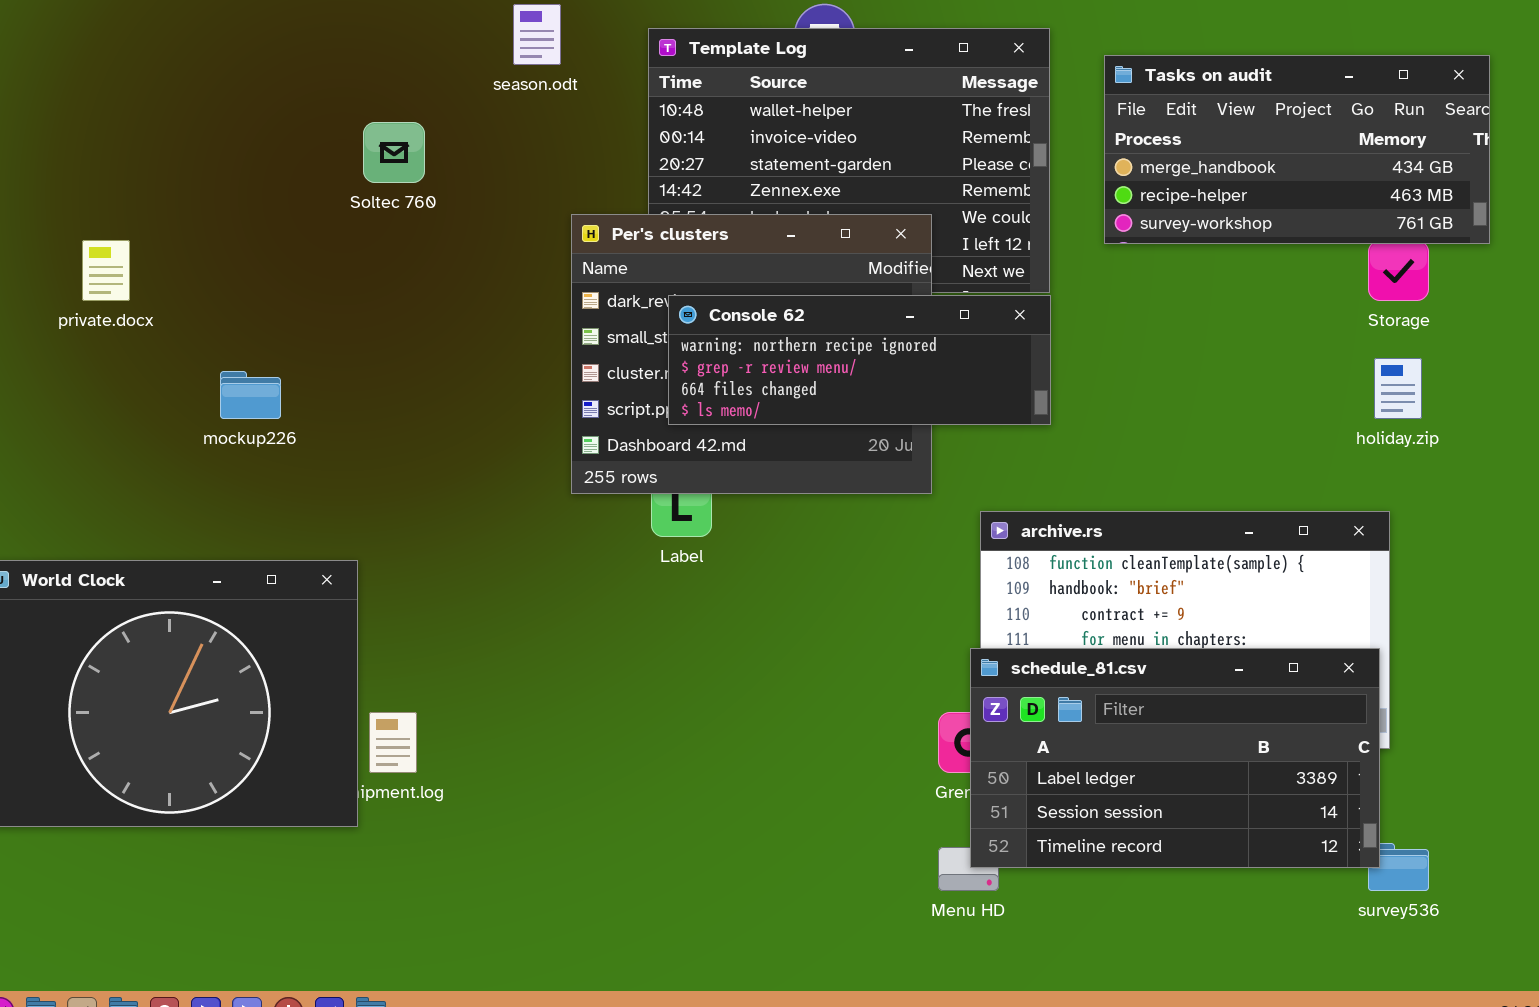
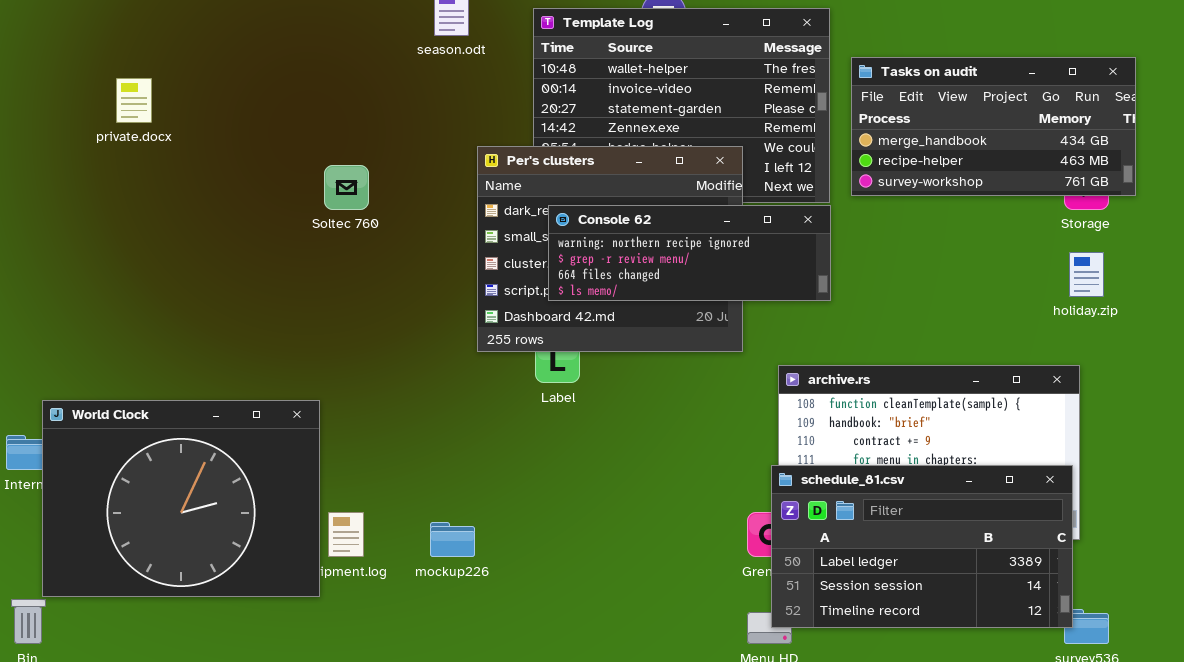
Tasks on audit: [1104,55,1490,244] -> [851,57,1136,196], moved
Soltec 760: [363,122,425,183] -> [324,165,369,210], moved
private.docx: [82,240,130,301] -> [116,78,152,123], moved
mockup226: [220,371,281,419] -> [430,522,475,557], moved

